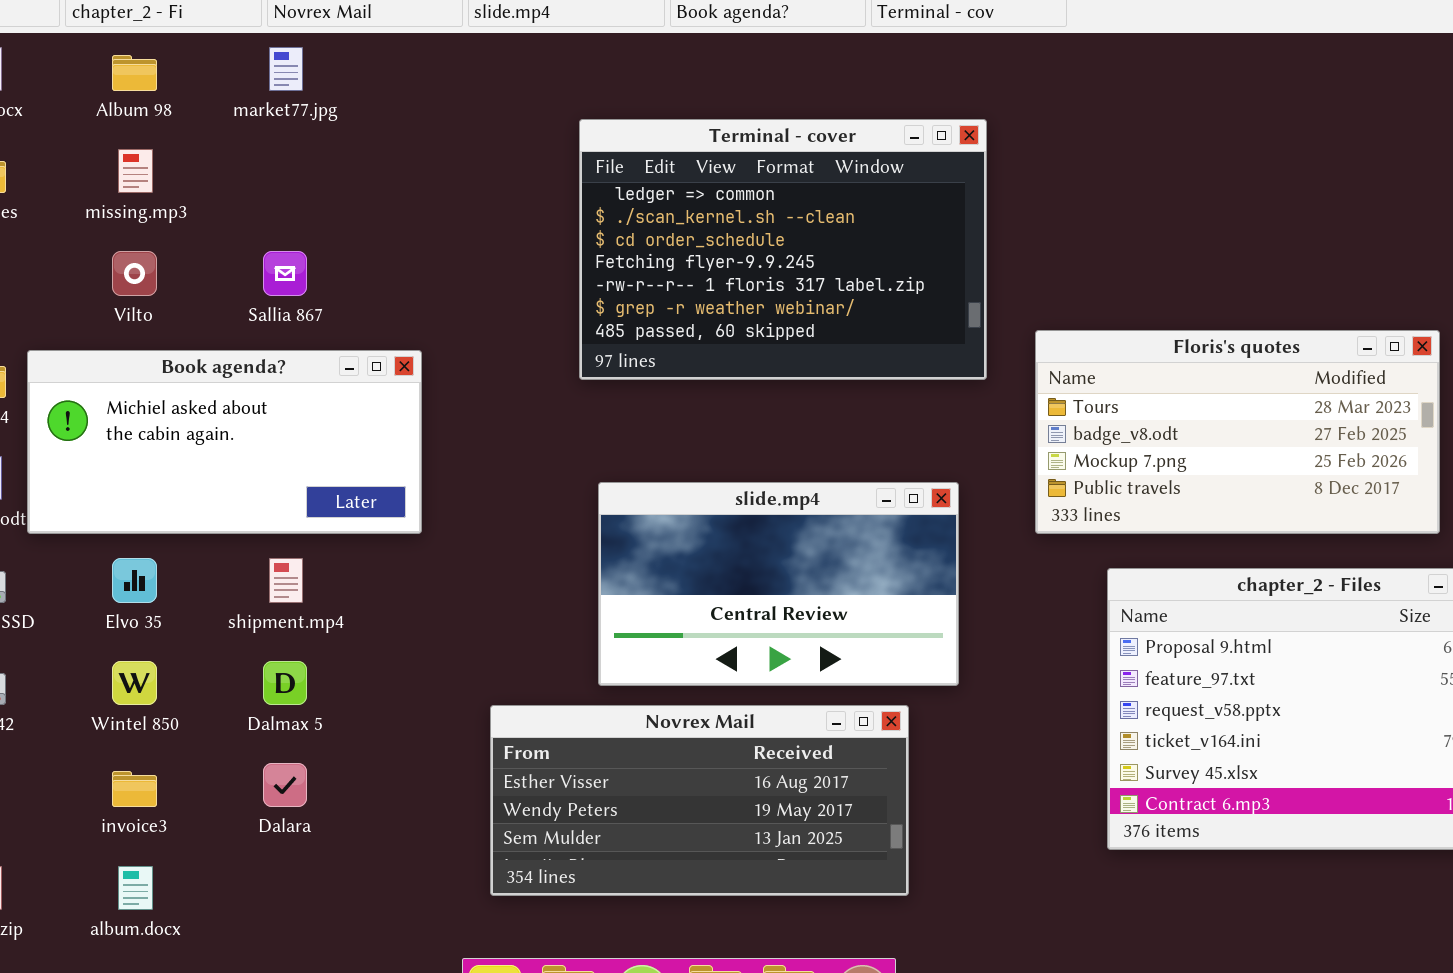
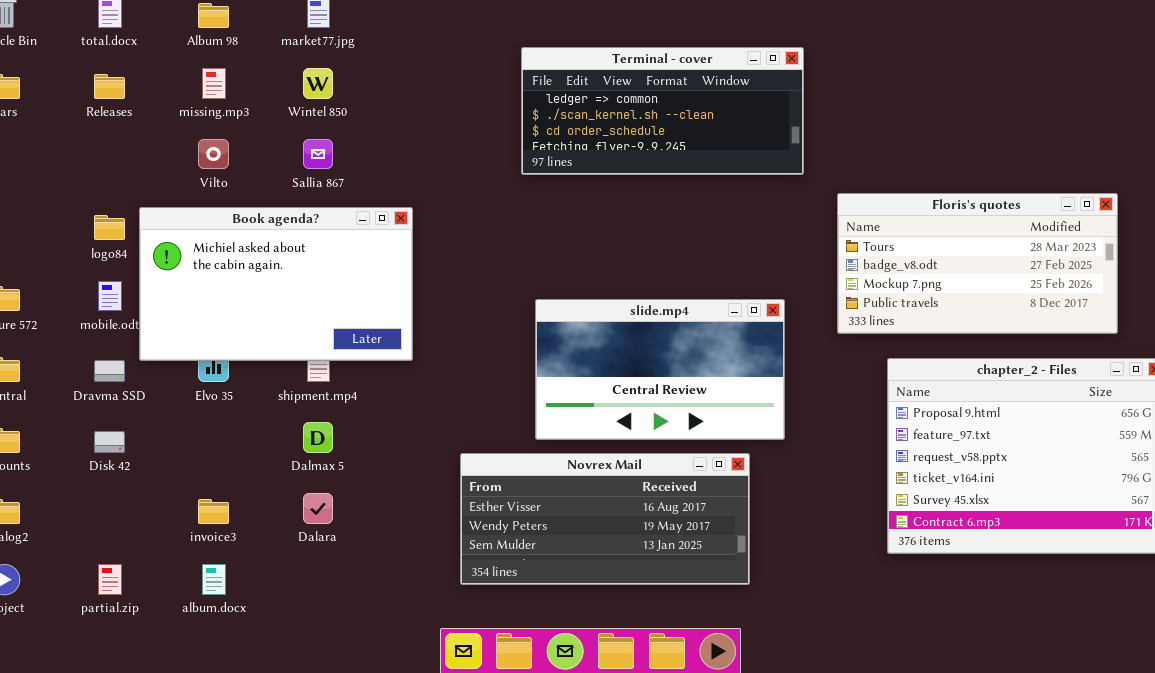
Terminal - cover: [579,119,987,380] -> [521,47,804,175], resized
Book agenda?: [27,350,422,534] -> [139,207,413,361], resized
Wintel 850: [112,661,157,705] -> [303,68,333,99], moved

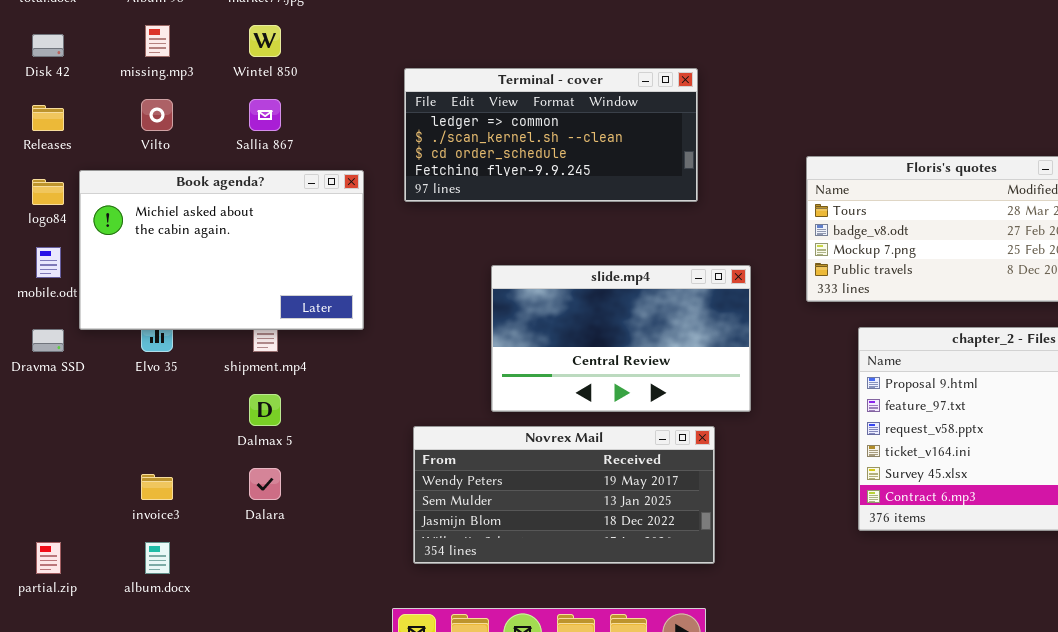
Terminal - cover: [521,47,804,175] -> [404,68,698,202], moved
Releases: [94,74,125,99] -> [32,105,64,131], moved
Disk 42: [94,431,125,453] -> [32,34,64,57], moved
Novrex Mail: [460,453,750,585] -> [413,426,715,564], scrolled down 1 row

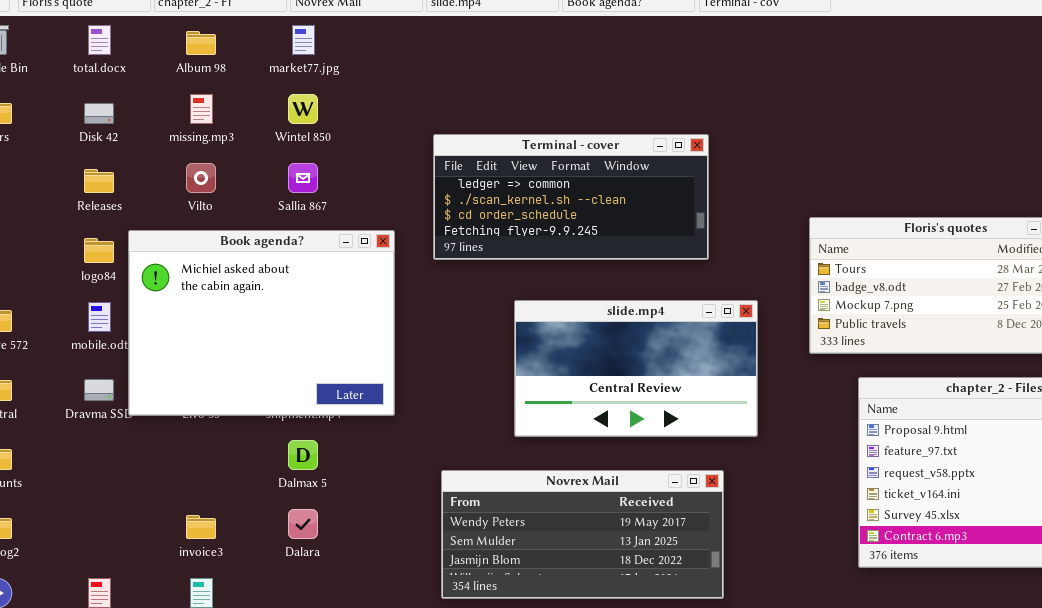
Book agenda?: [79,170,364,330] -> [128,230,395,416], resized
slide.mp4: [491,265,751,412] -> [514,300,758,437], moved

